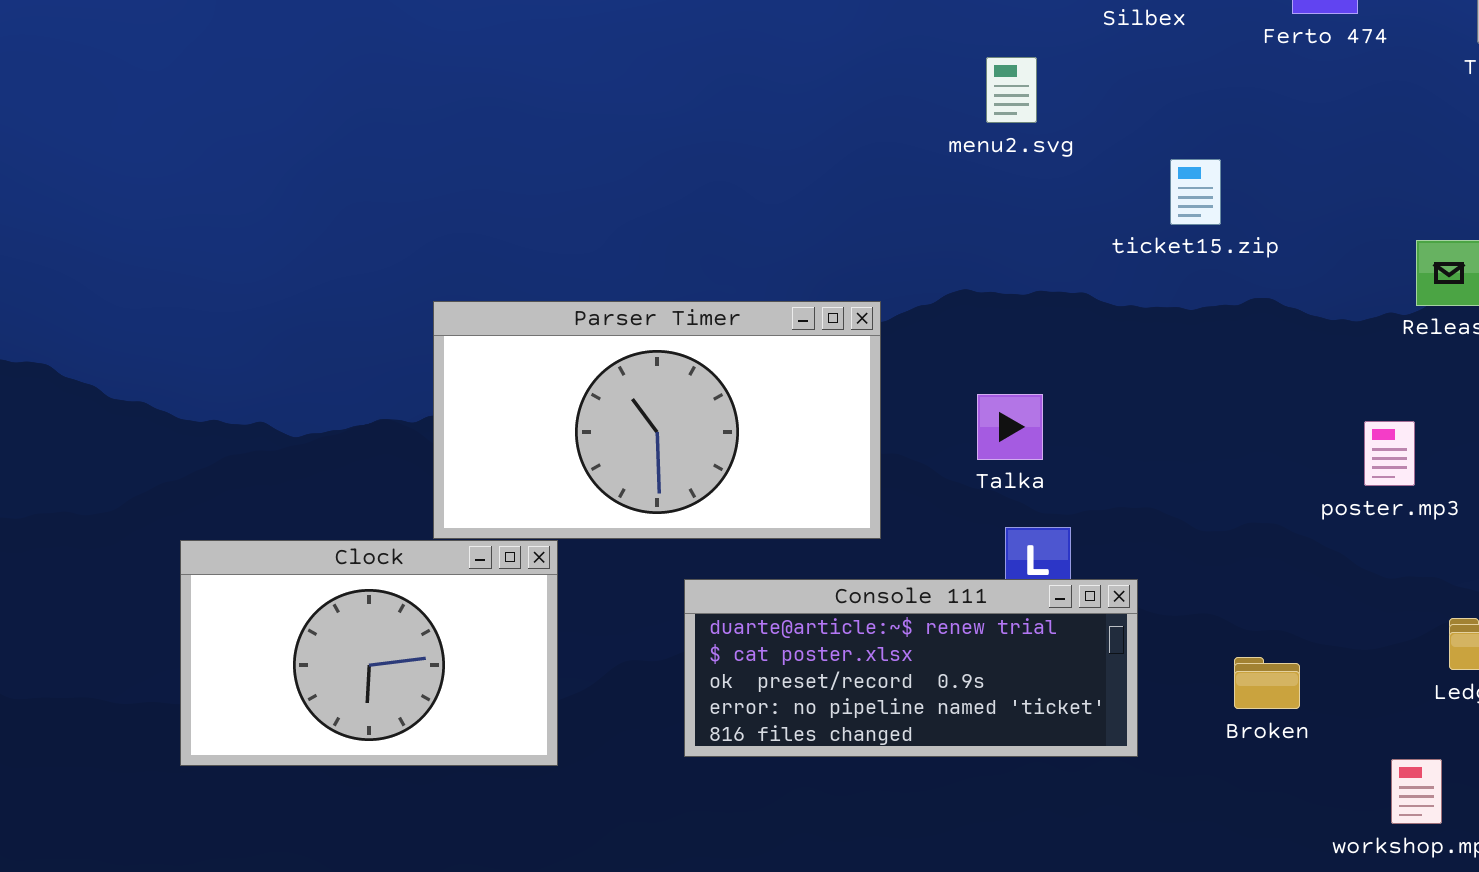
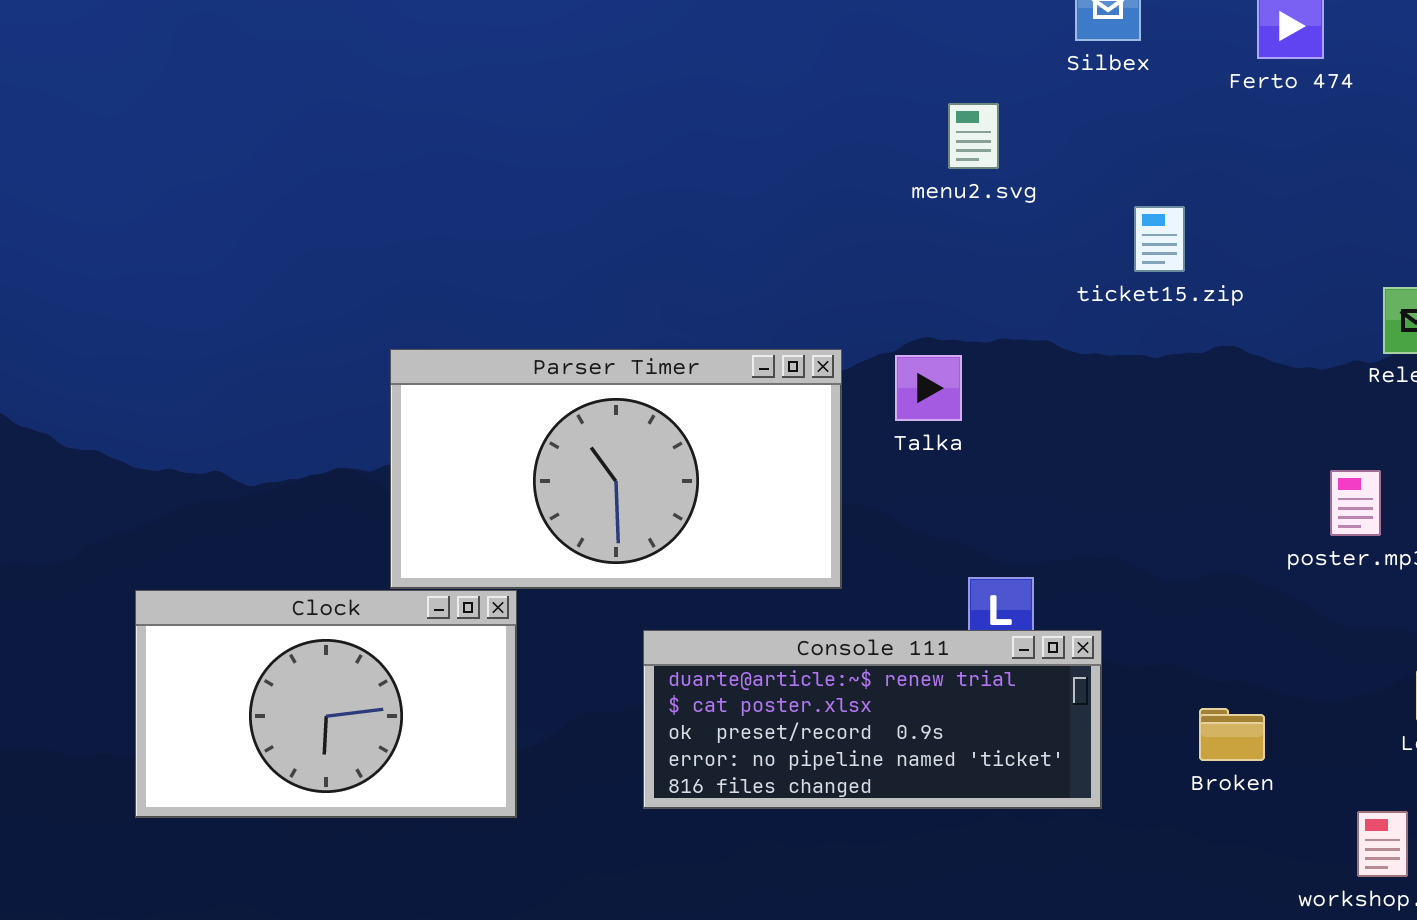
Talka: [977,394,1043,460] -> [895,355,962,421], moved

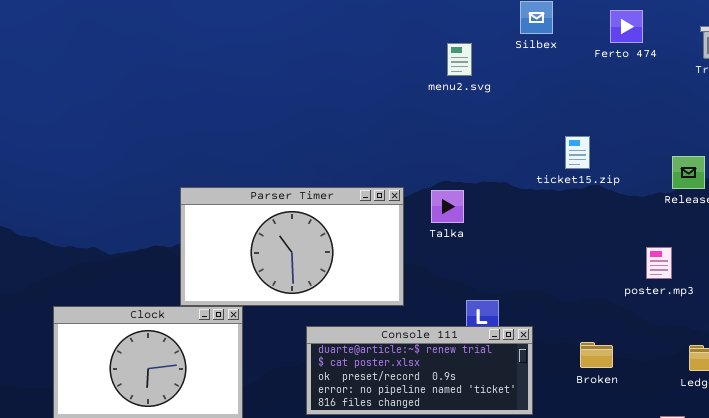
menu2.svg: [948,103,999,169] -> [447,43,472,76], moved
ticket15.zip: [1134,206,1185,272] -> [565,136,590,169], moved
Broken: [1199,708,1265,761] -> [580,342,613,368], moved

